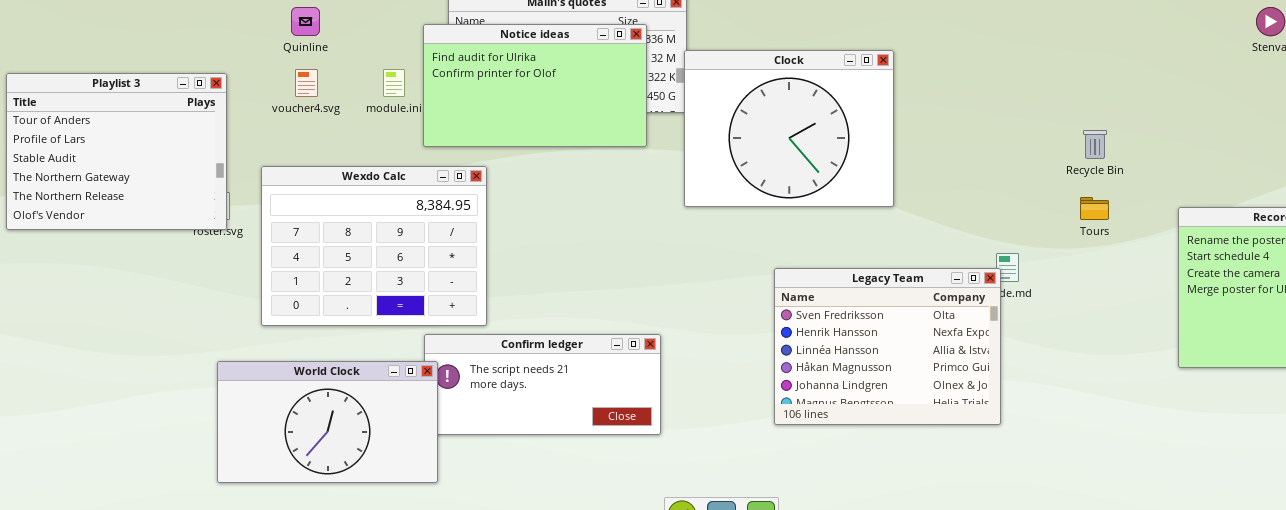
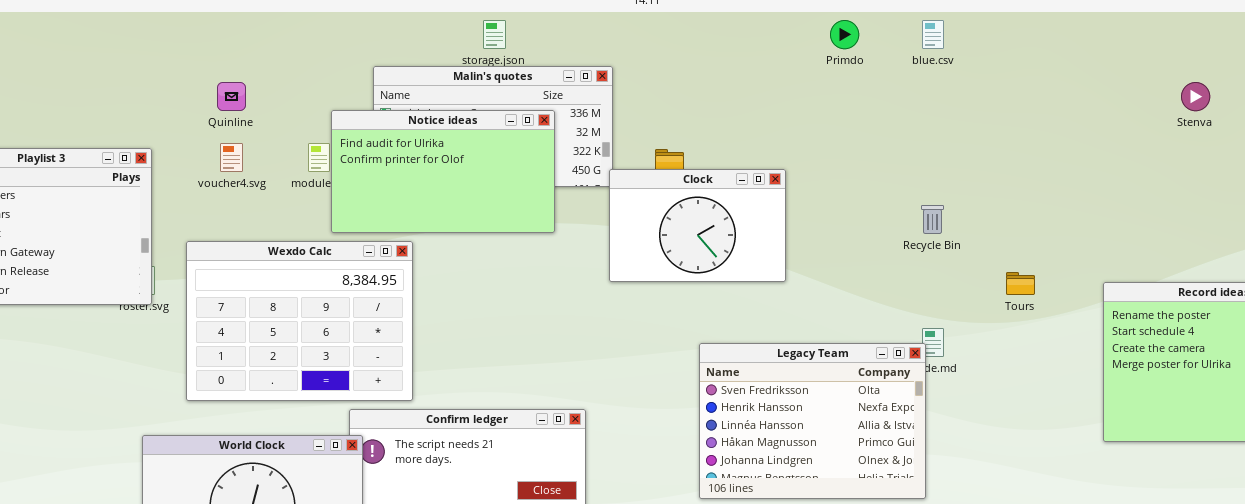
Notice ideas: [423,24,647,147] -> [331,110,555,233], moved
Clock: [684,50,894,207] -> [609,169,786,282], resized
Recycle Bin: [1083,130,1107,159] -> [921,205,944,234], moved

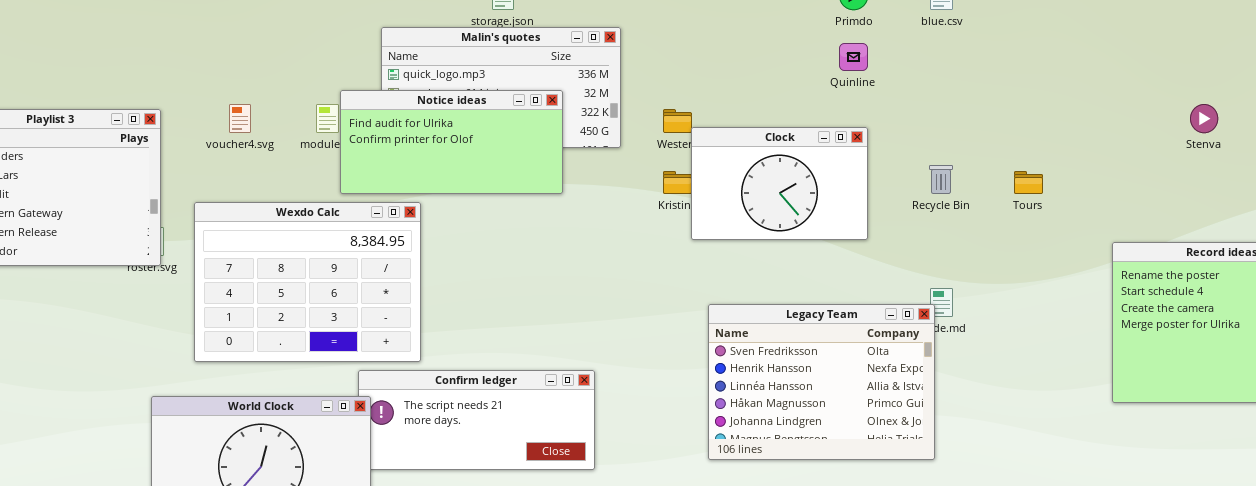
Quinline: [217,82,246,111] -> [839,43,868,71], moved
Stenva: [1181,82,1210,111] -> [1190,104,1218,133], moved
Notice ideas: [331,110,555,233] -> [340,90,563,194], resized
Clock: [609,169,786,282] -> [691,127,868,240], moved
Tours: [1006,272,1035,295] -> [1014,171,1043,194], moved

